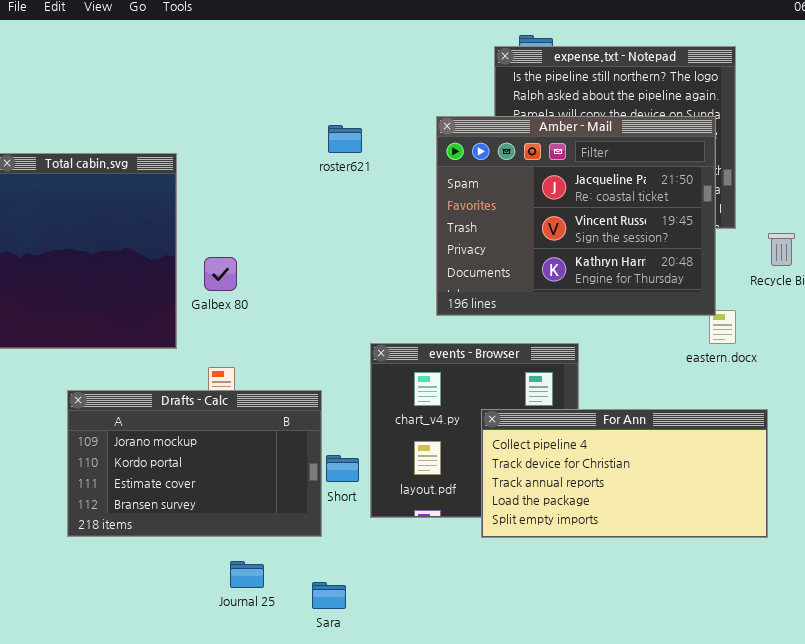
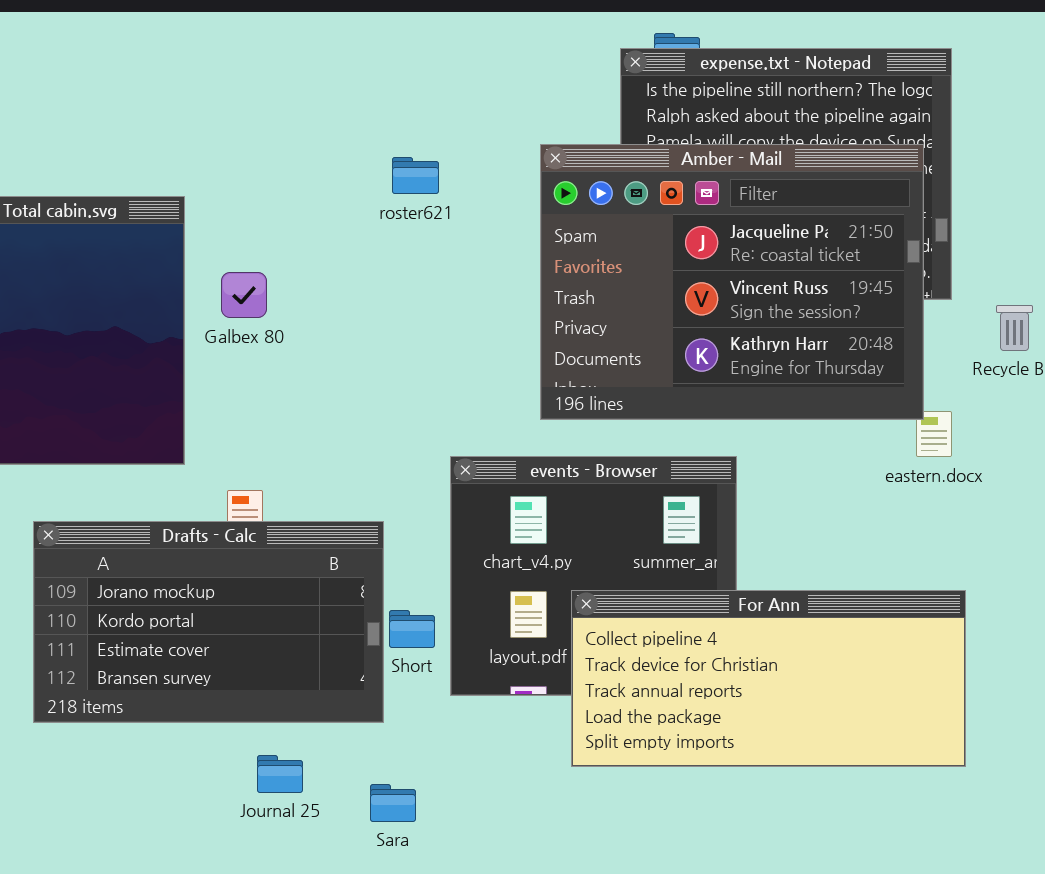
Galbex 80: [204,257,237,291] -> [221,272,267,318], moved
For Ann: [481,409,768,538] -> [571,590,966,767], moved

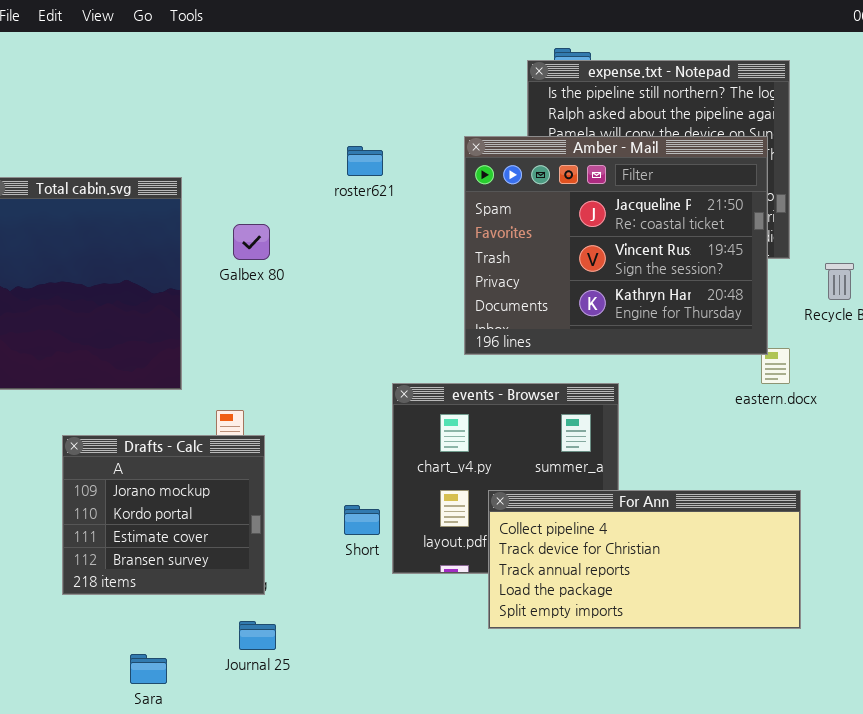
Galbex 80: [221,272,267,318] -> [233,224,270,260], moved
Drafts - Calc: [33,521,384,723] -> [62,435,265,595], resized
Sara: [370,784,416,822] -> [130,654,167,684], moved

